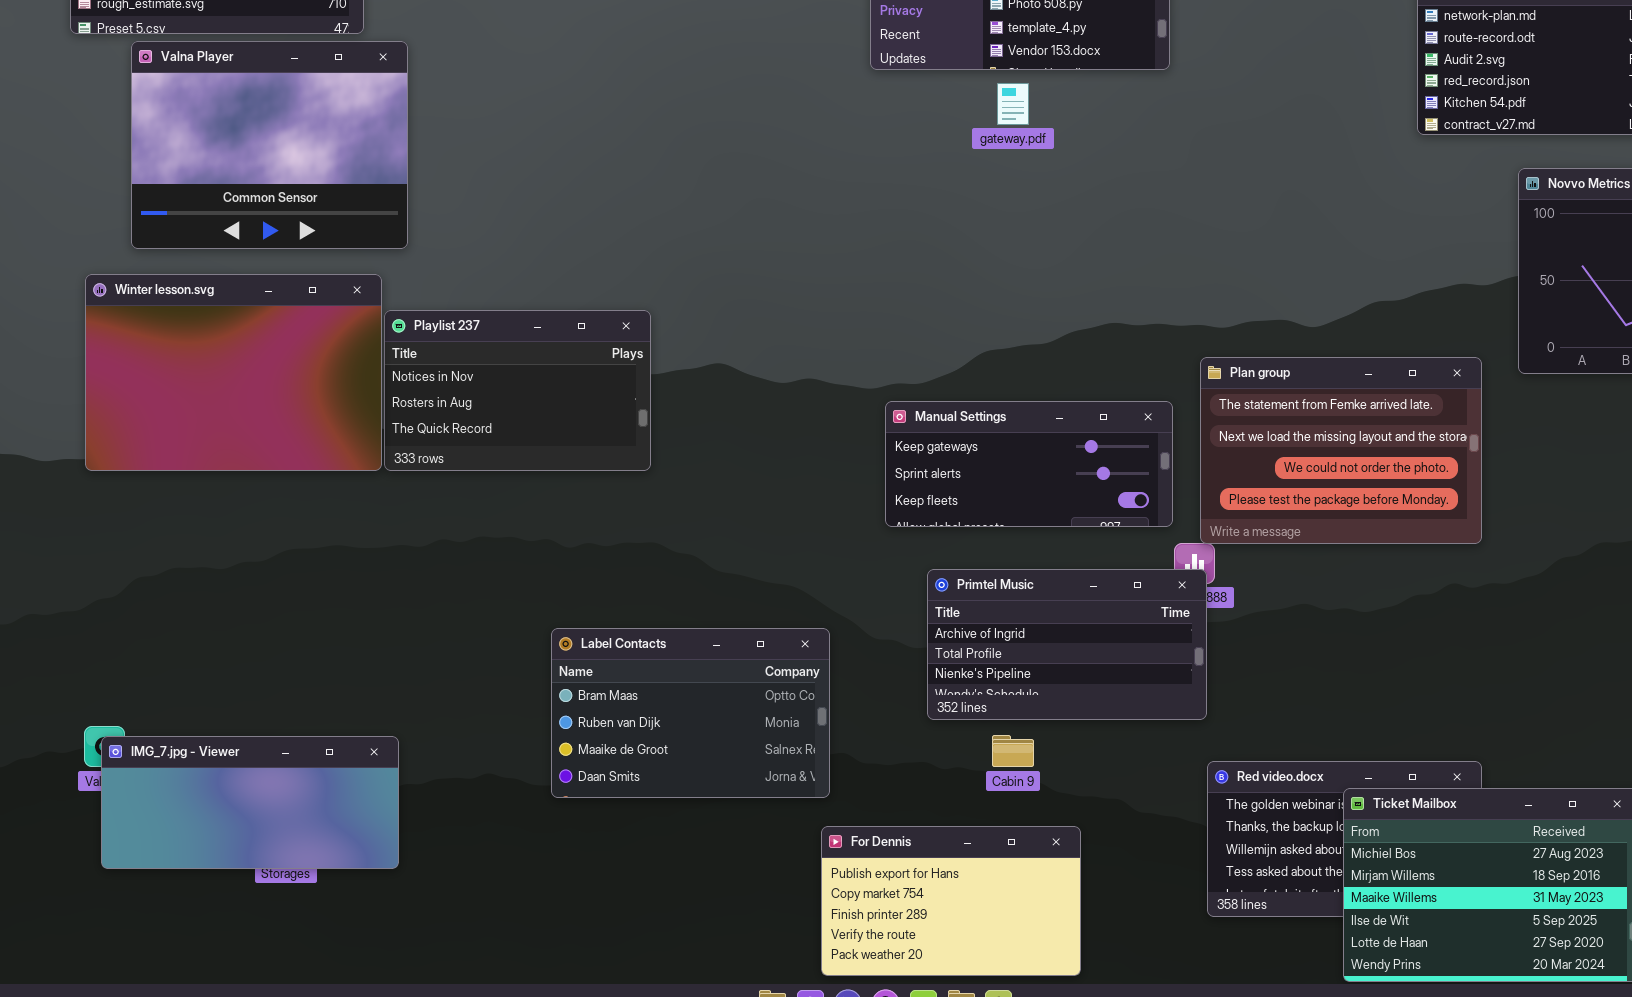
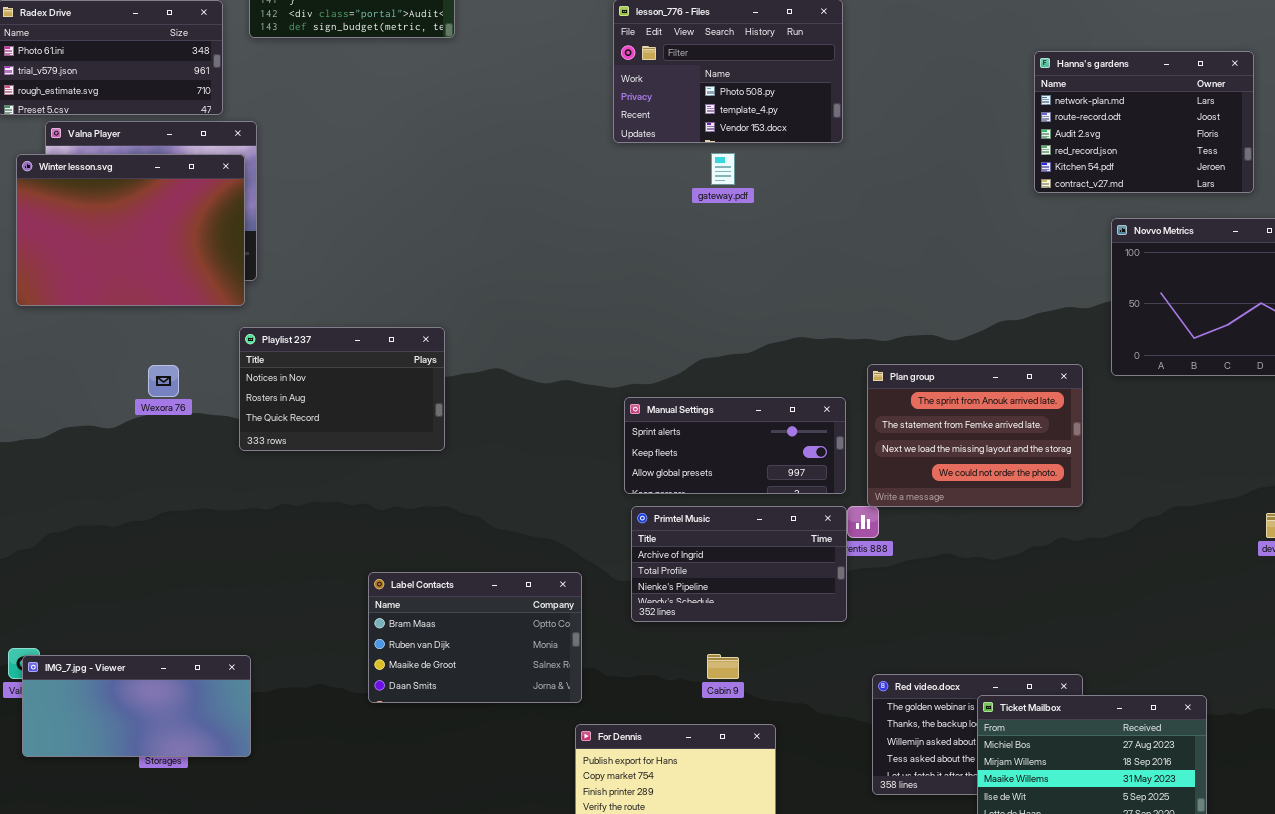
Winter lesson.svg: [85,274,382,471] -> [16,154,245,306], moved
Plan group: [1200,357,1482,544] -> [867,364,1083,507], scrolled up 1 row
Manual Settings: [885,401,1173,527] -> [624,397,846,494], scrolled down 1 row
Primtel Music: [927,569,1207,720] -> [631,506,847,622], moved

